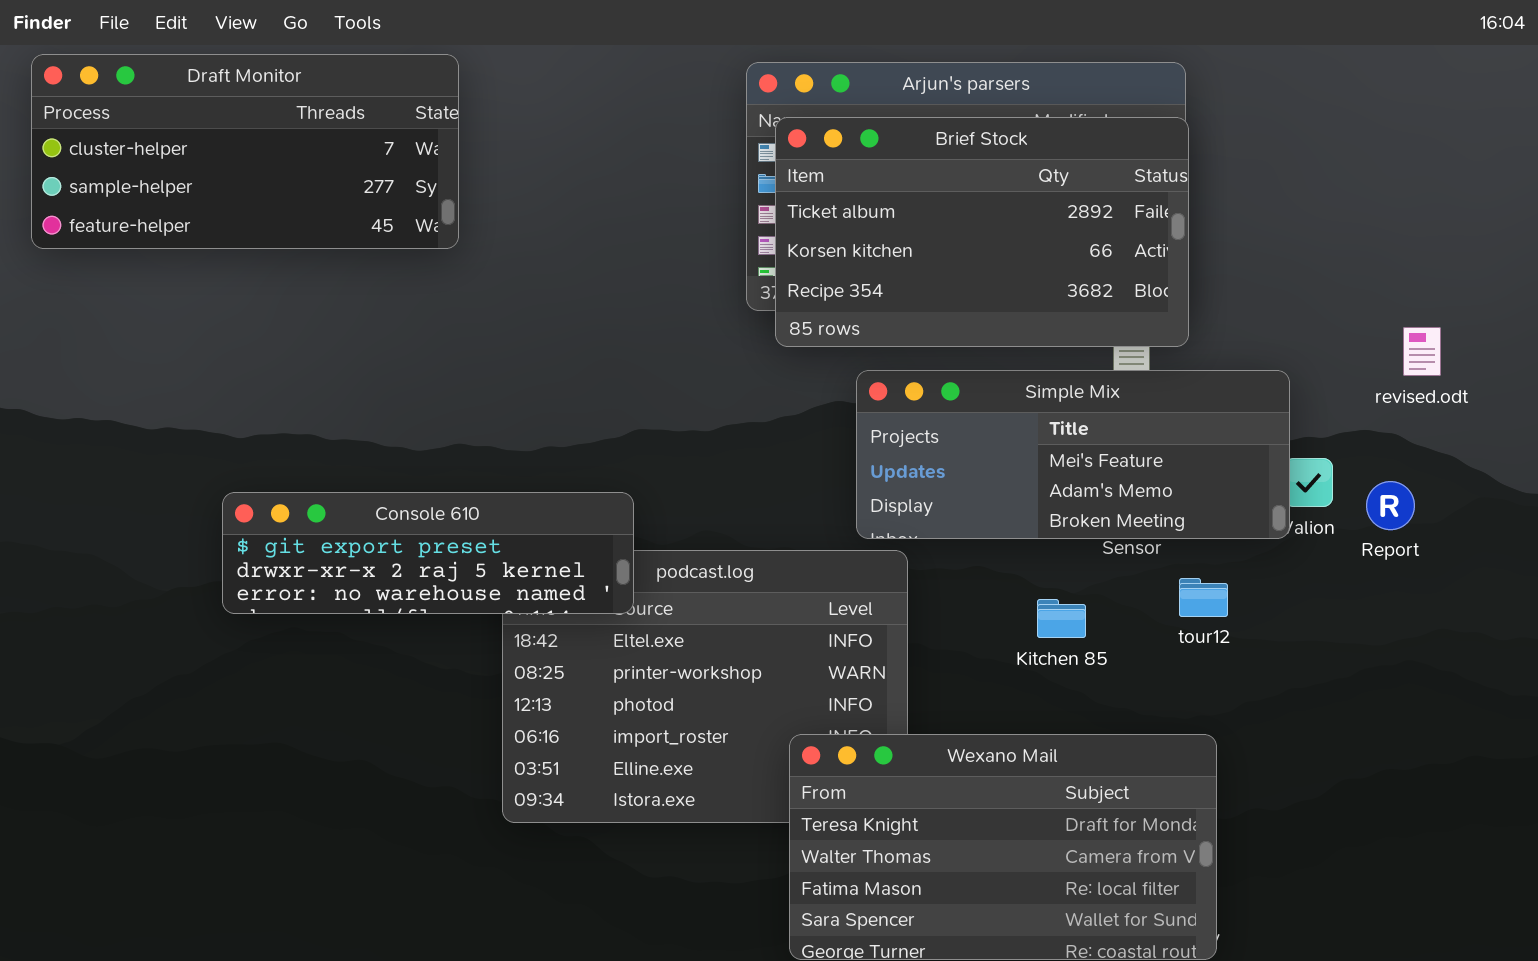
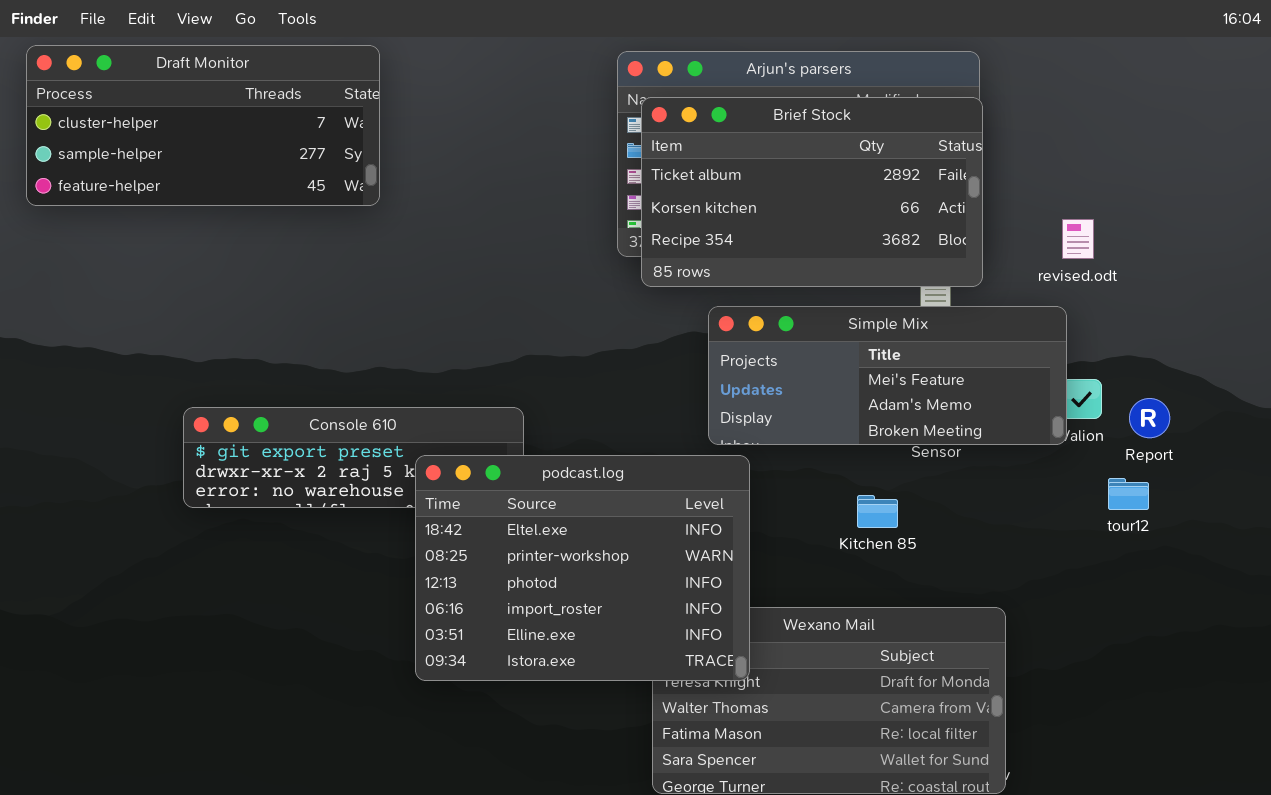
revised.odt: [1403,327,1441,376] -> [1062,219,1094,259], moved
podcast.log: [502,550,908,823] -> [415,455,750,681], raised
tour12: [1179,578,1228,617] -> [1108,478,1149,510], moved

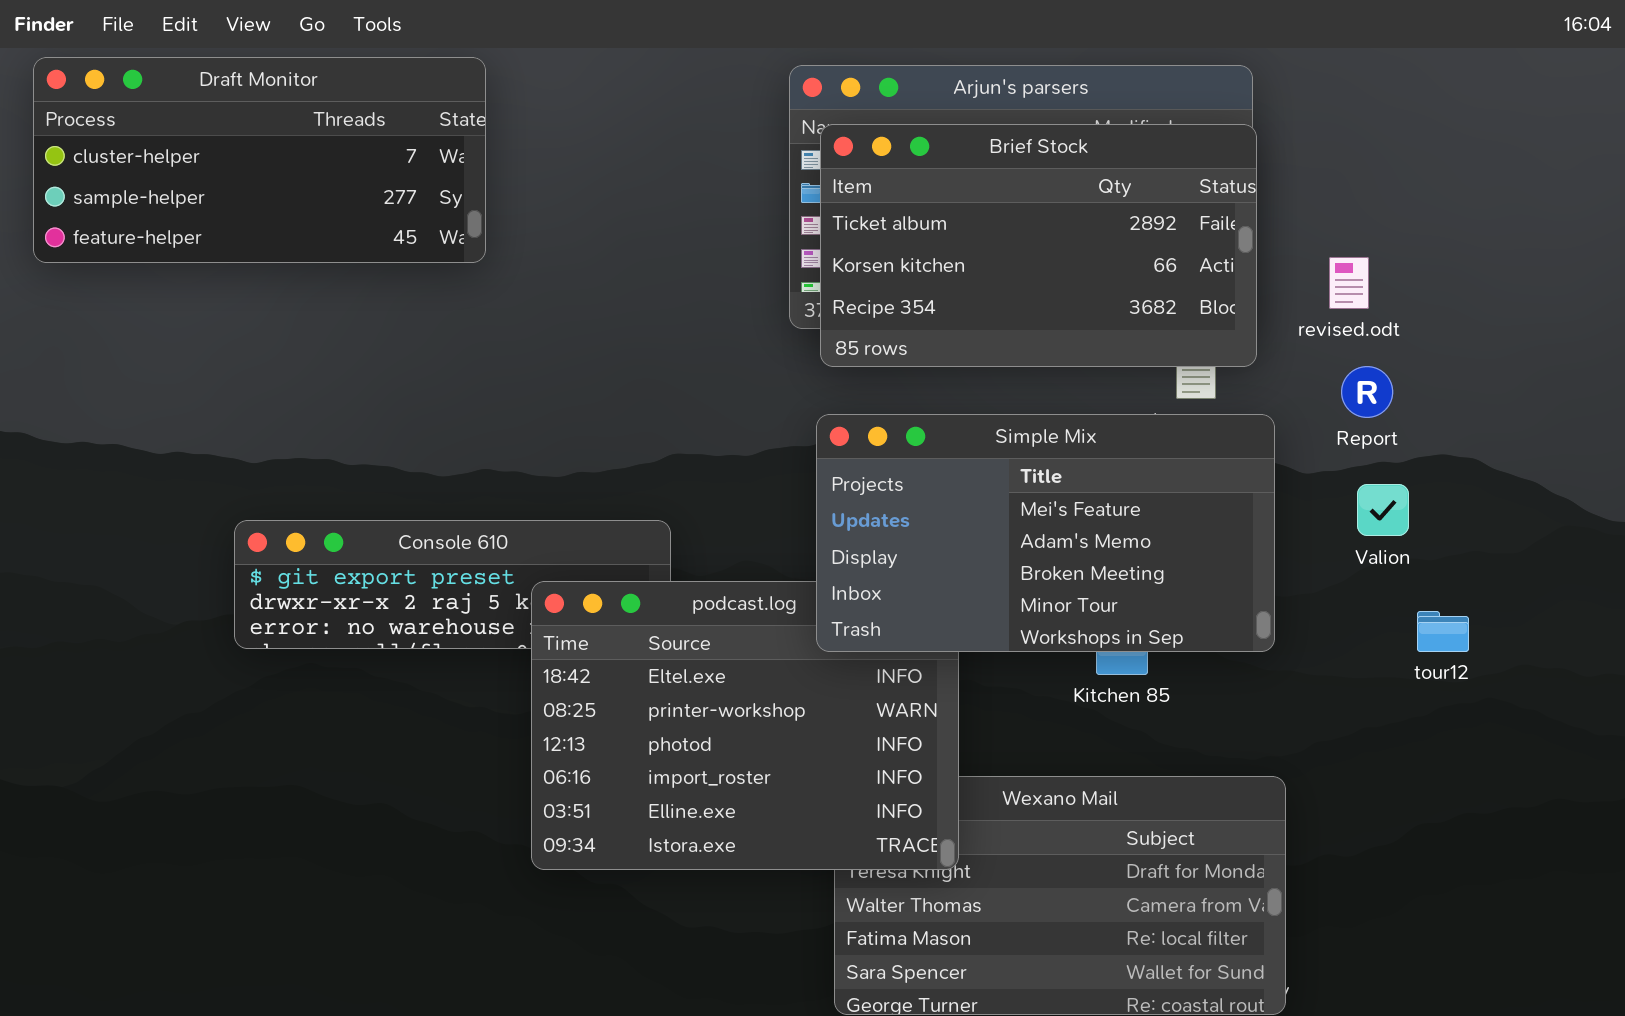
revised.odt: [1062,219,1094,259] -> [1329,257,1369,309], moved
Simple Mix: [708,306,1067,445] -> [816,414,1275,652], moved, resized
Report: [1129,398,1170,438] -> [1341,366,1393,418], moved

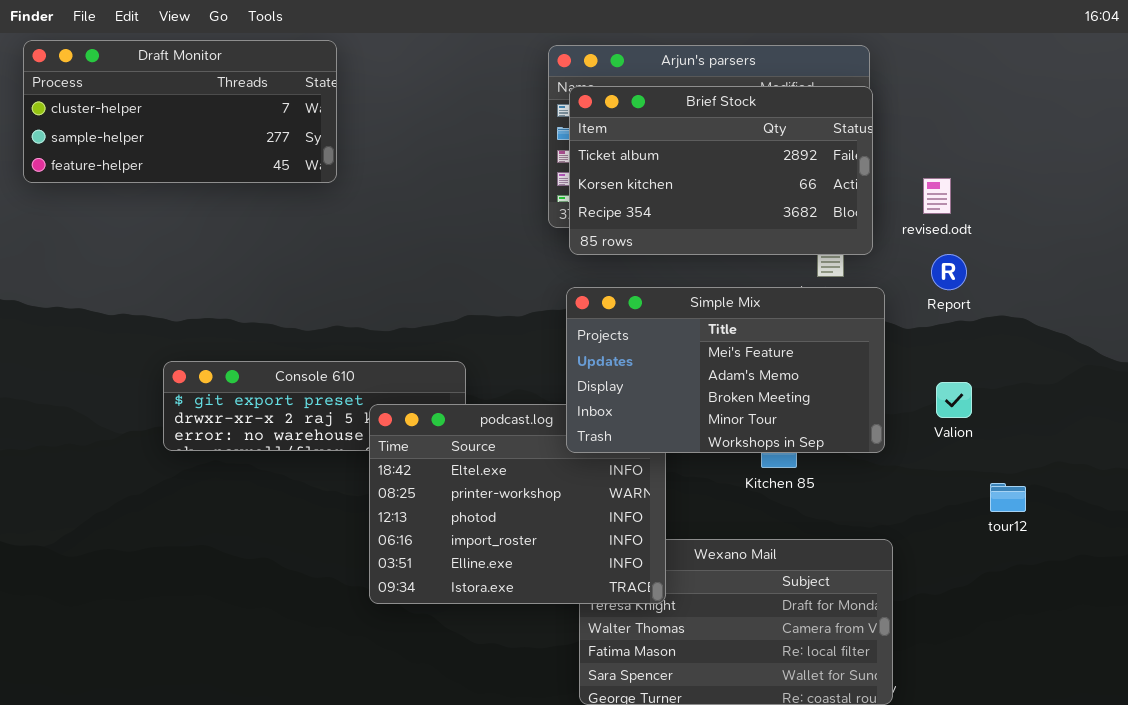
Valion: [1357,484,1409,536] -> [936,382,972,418], moved
tour12: [1417,611,1469,652] -> [990,483,1026,512], moved

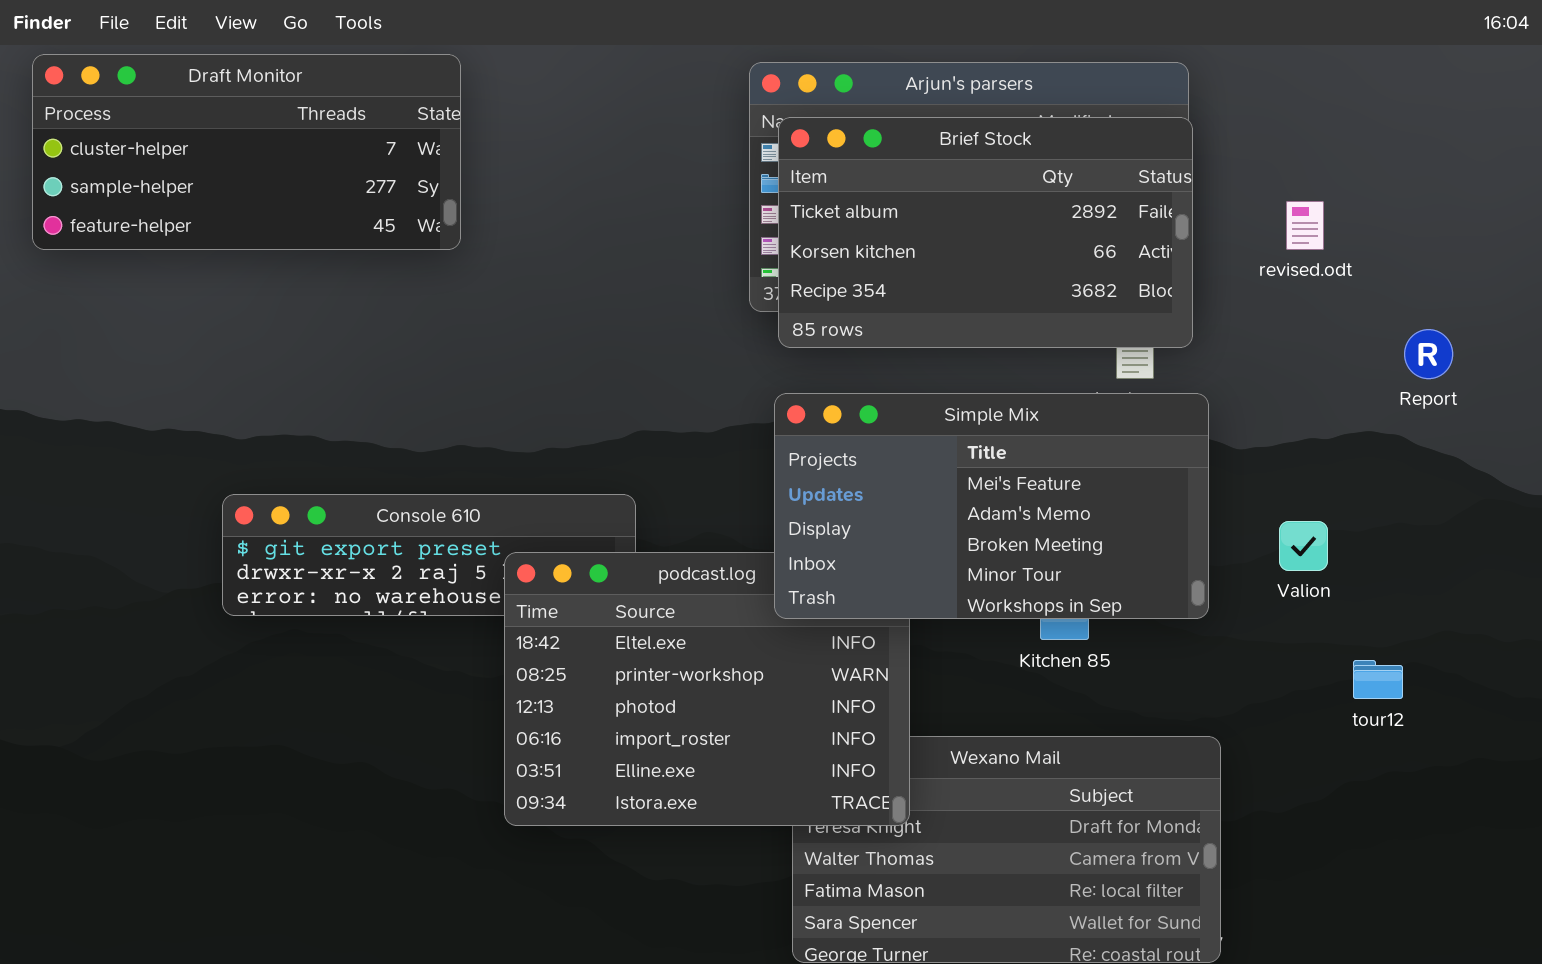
revised.odt: [923,178,951,214] -> [1286,201,1324,250], moved
Report: [931,254,967,290] -> [1404,329,1453,379], moved

